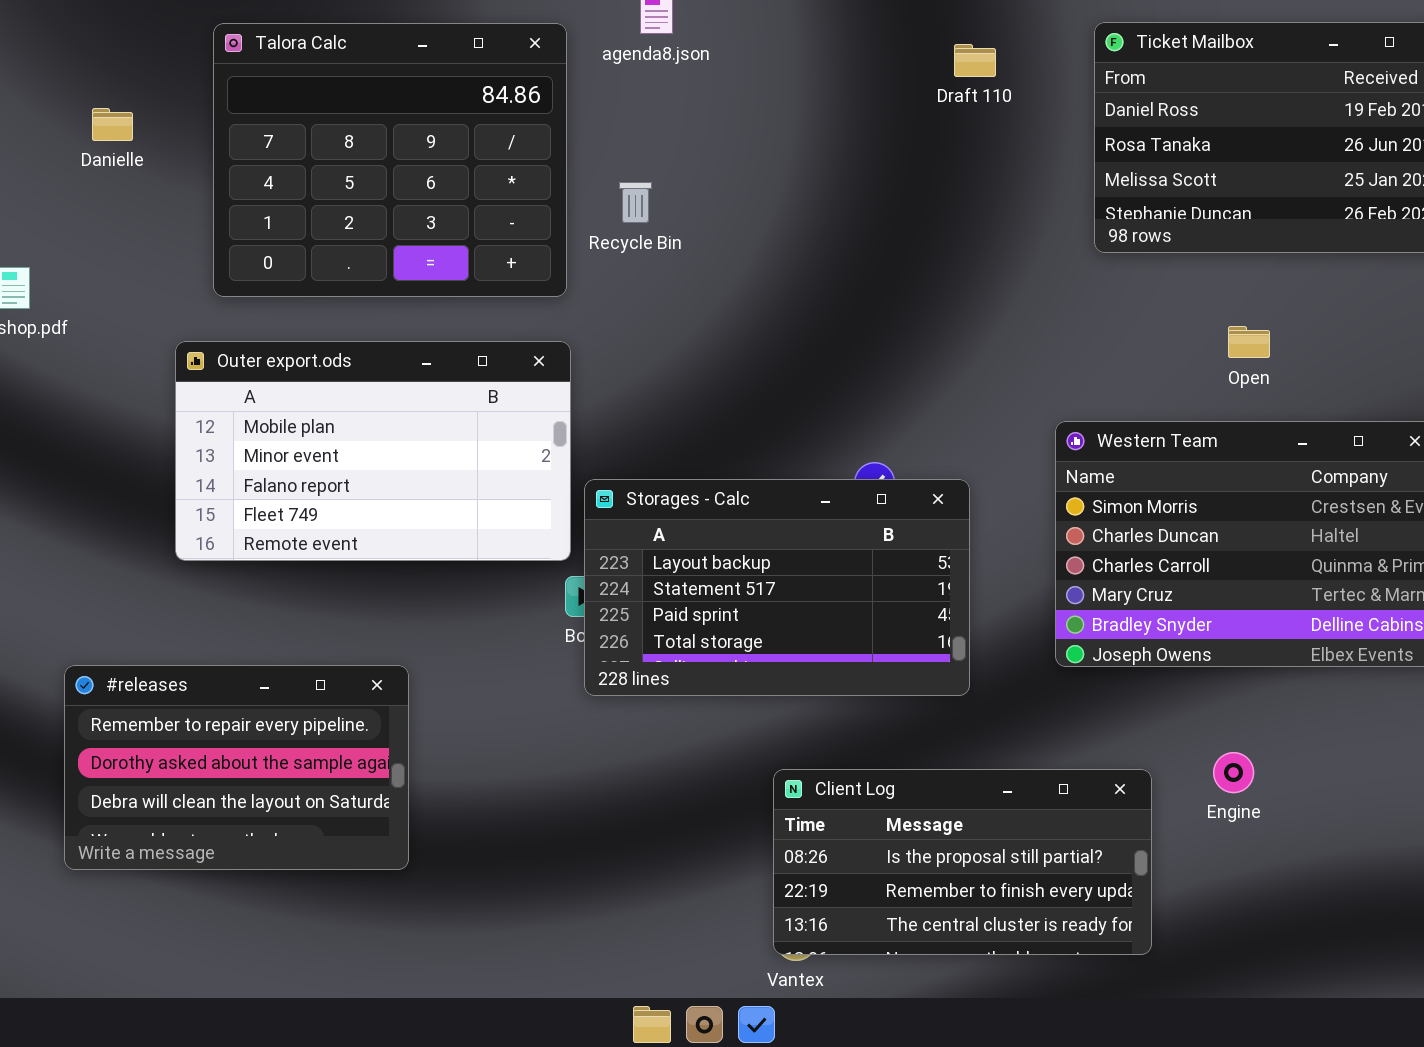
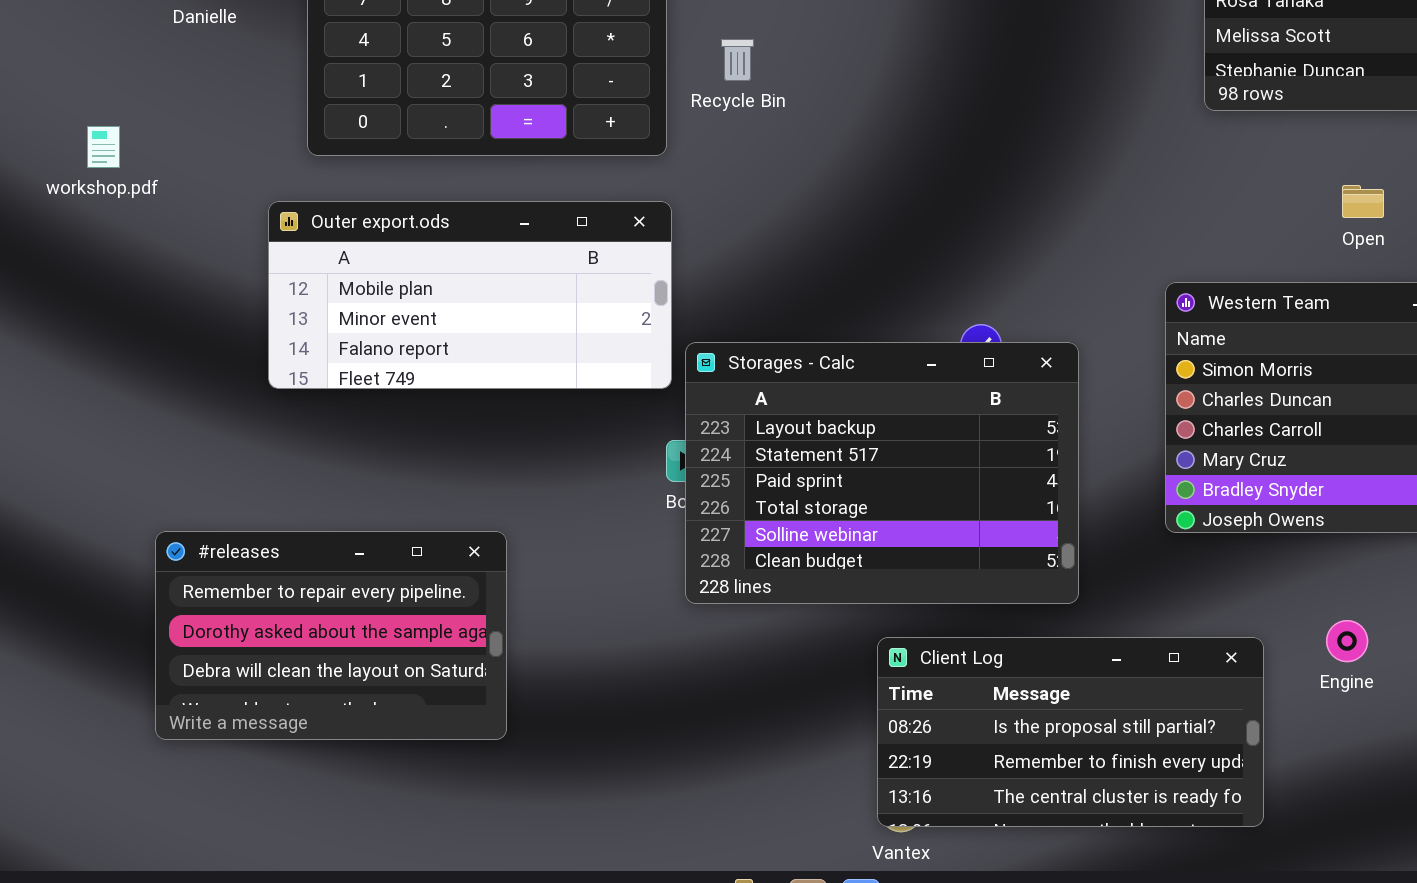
Outer export.ods: [175,341,571,561] -> [268,201,672,389], resized
Storages - Calc: [584,479,970,696] -> [685,342,1079,604], resized

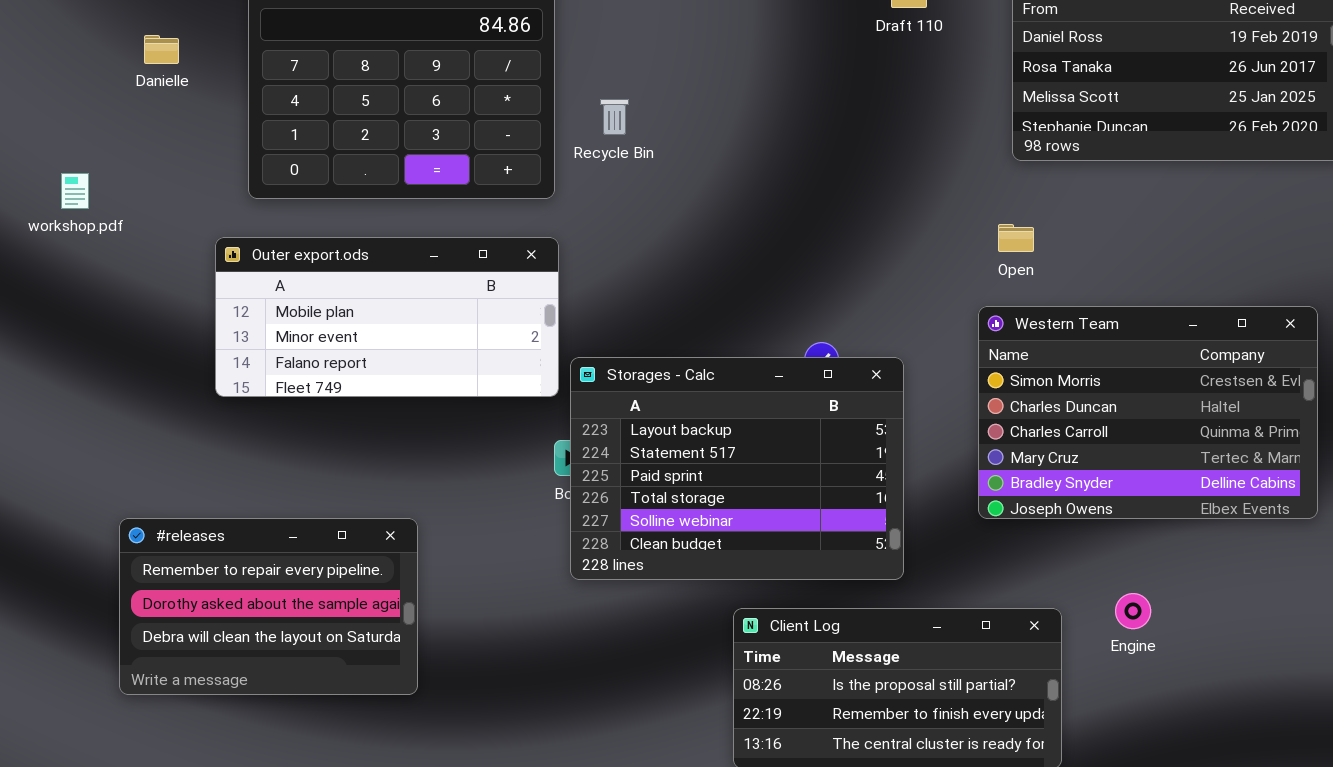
Open: [1342,185,1384,218] -> [998,224,1034,252], moved

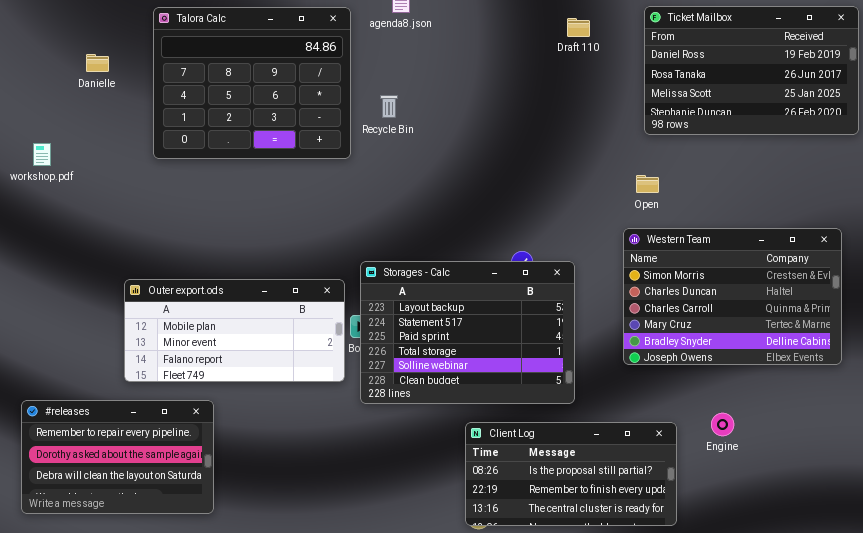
Outer export.ods: [215,237,559,397] -> [124,279,345,382], moved
#releases: [119,518,418,695] -> [21,400,214,514], moved

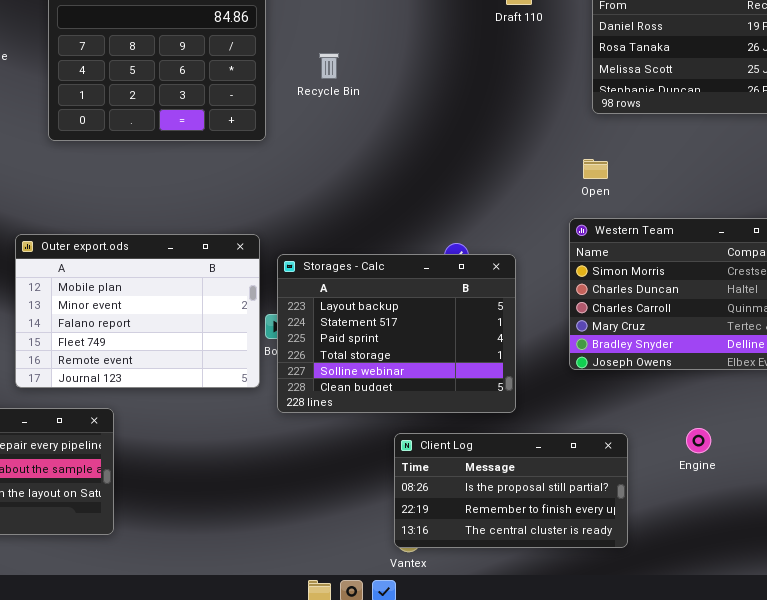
Recycle Bin: [380,95,398,118] -> [319,53,339,79], moved
Outer export.ods: [124,279,345,382] -> [15,234,260,388], resized
Engine: [711,413,734,436] -> [686,428,711,453], moved

